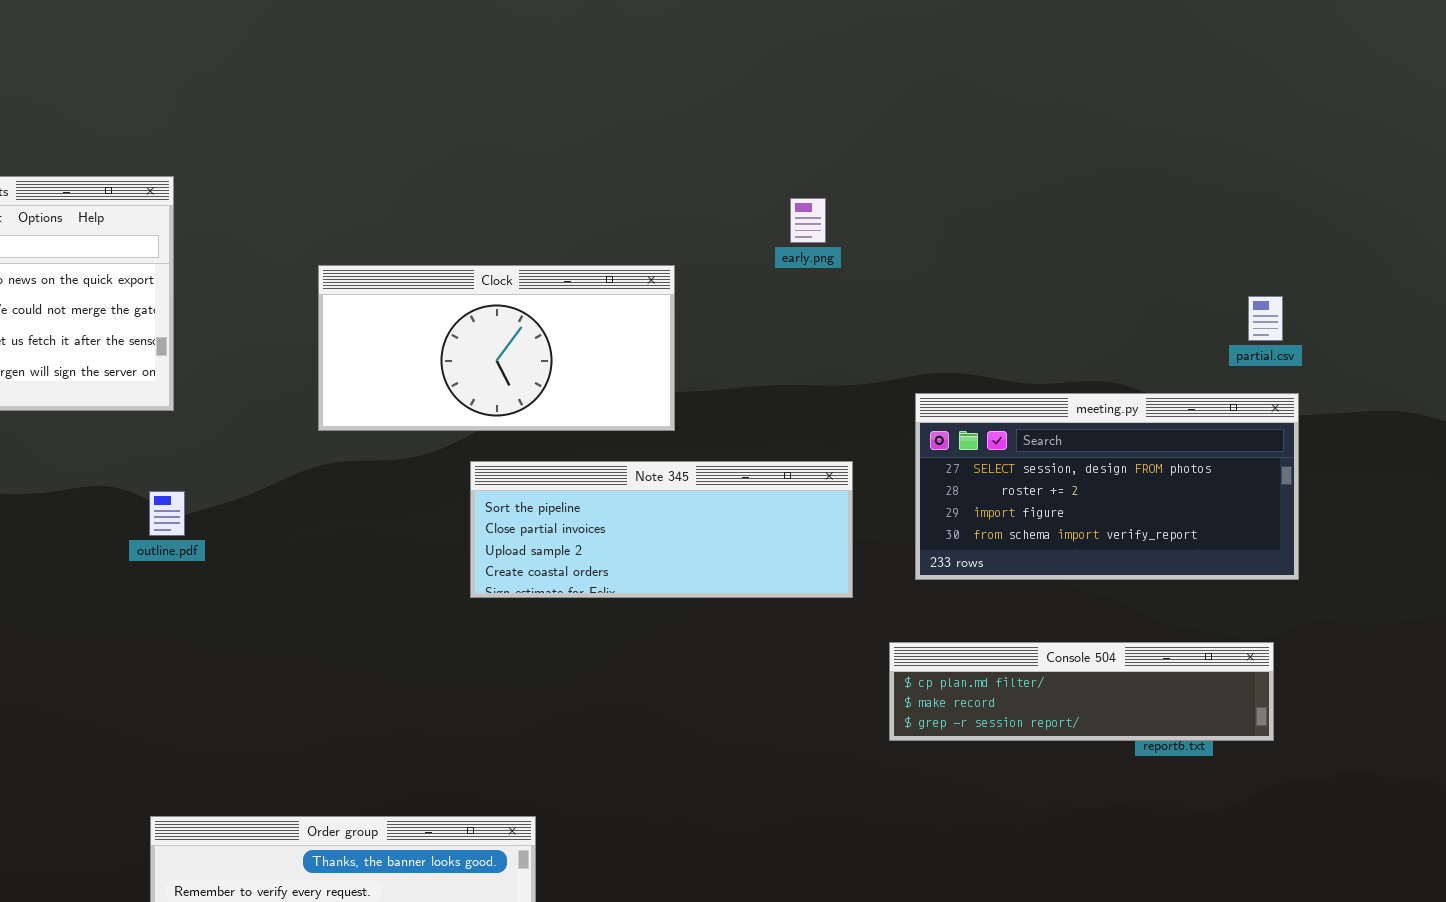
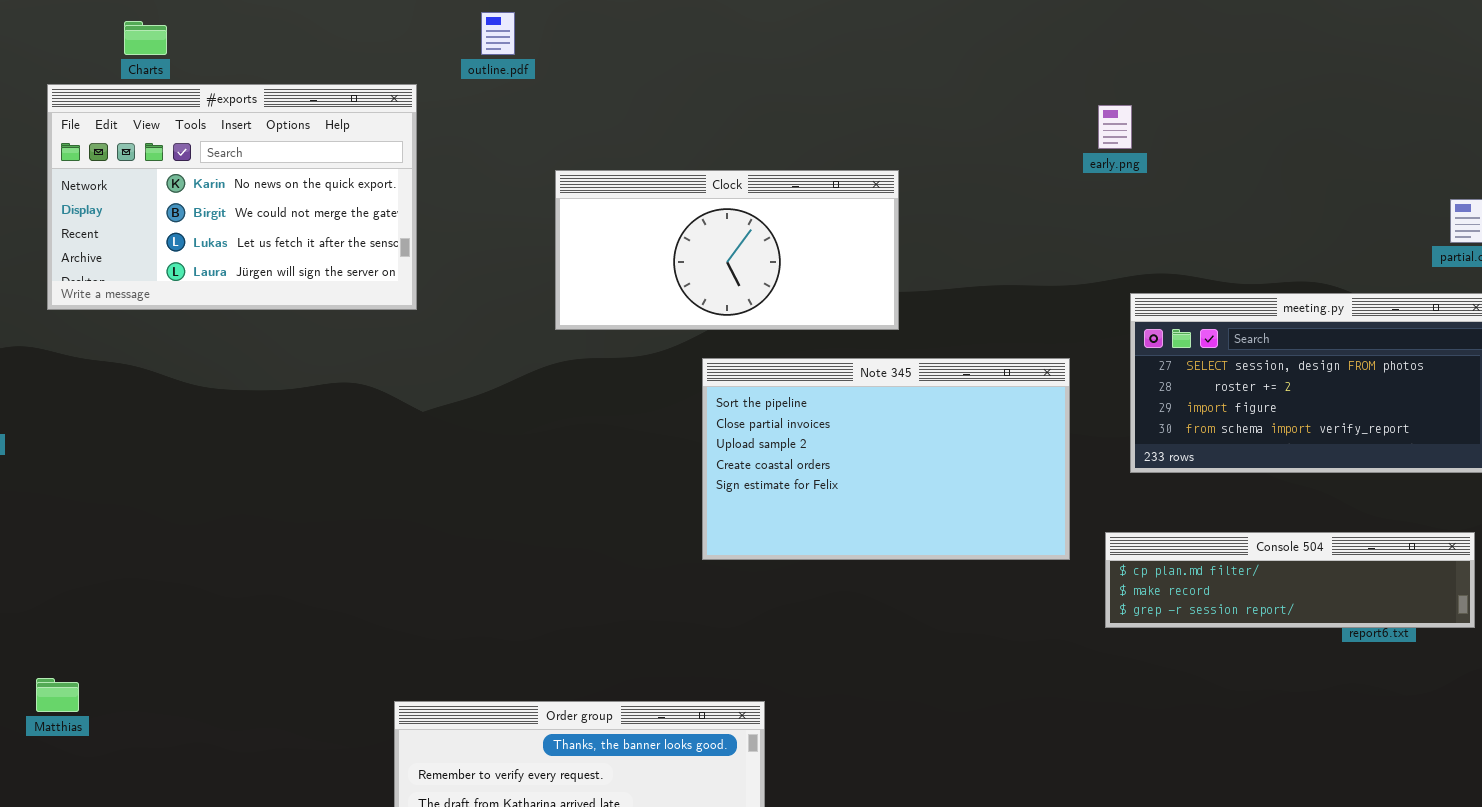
early.png: [790,198,826,243] -> [1098,105,1132,149], moved
Note 345: [470,461,853,598] -> [702,358,1070,560], resized
outline.pdf: [149,491,185,536] -> [481,12,515,55], moved

